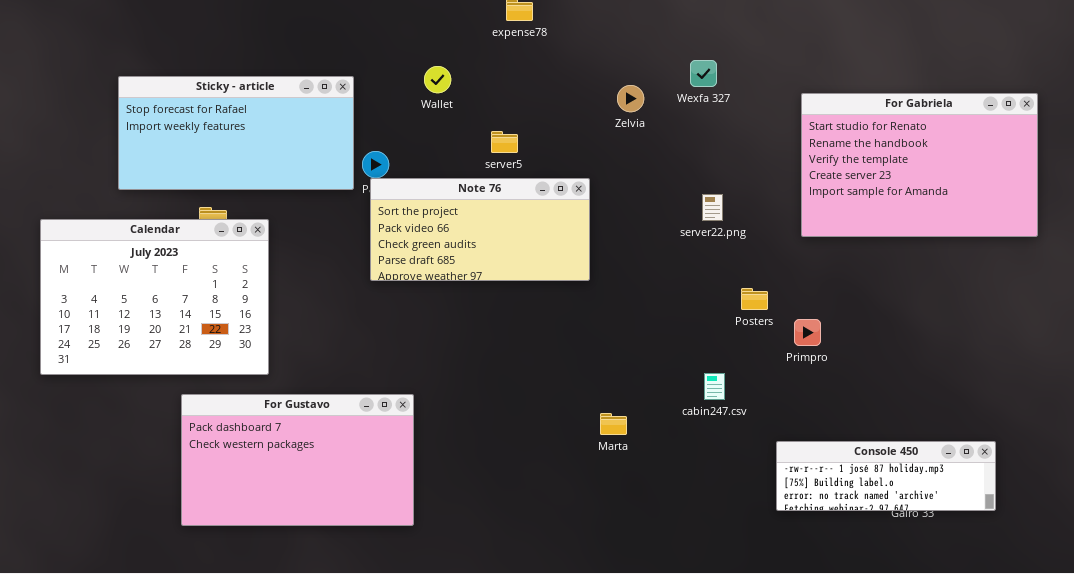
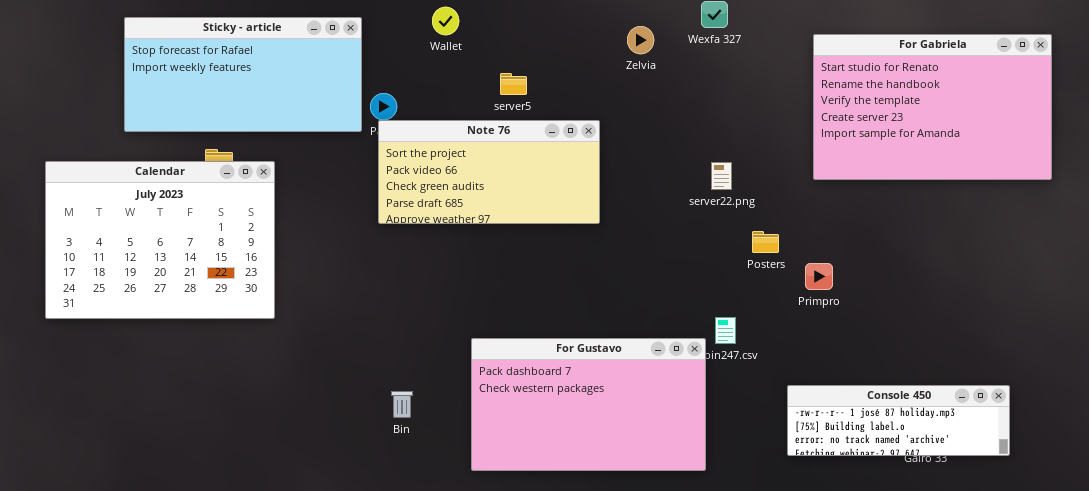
server22.png: [702,194,723,221] -> [711,162,732,190], moved
For Gustavo: [181,394,414,526] -> [471,338,706,471], moved

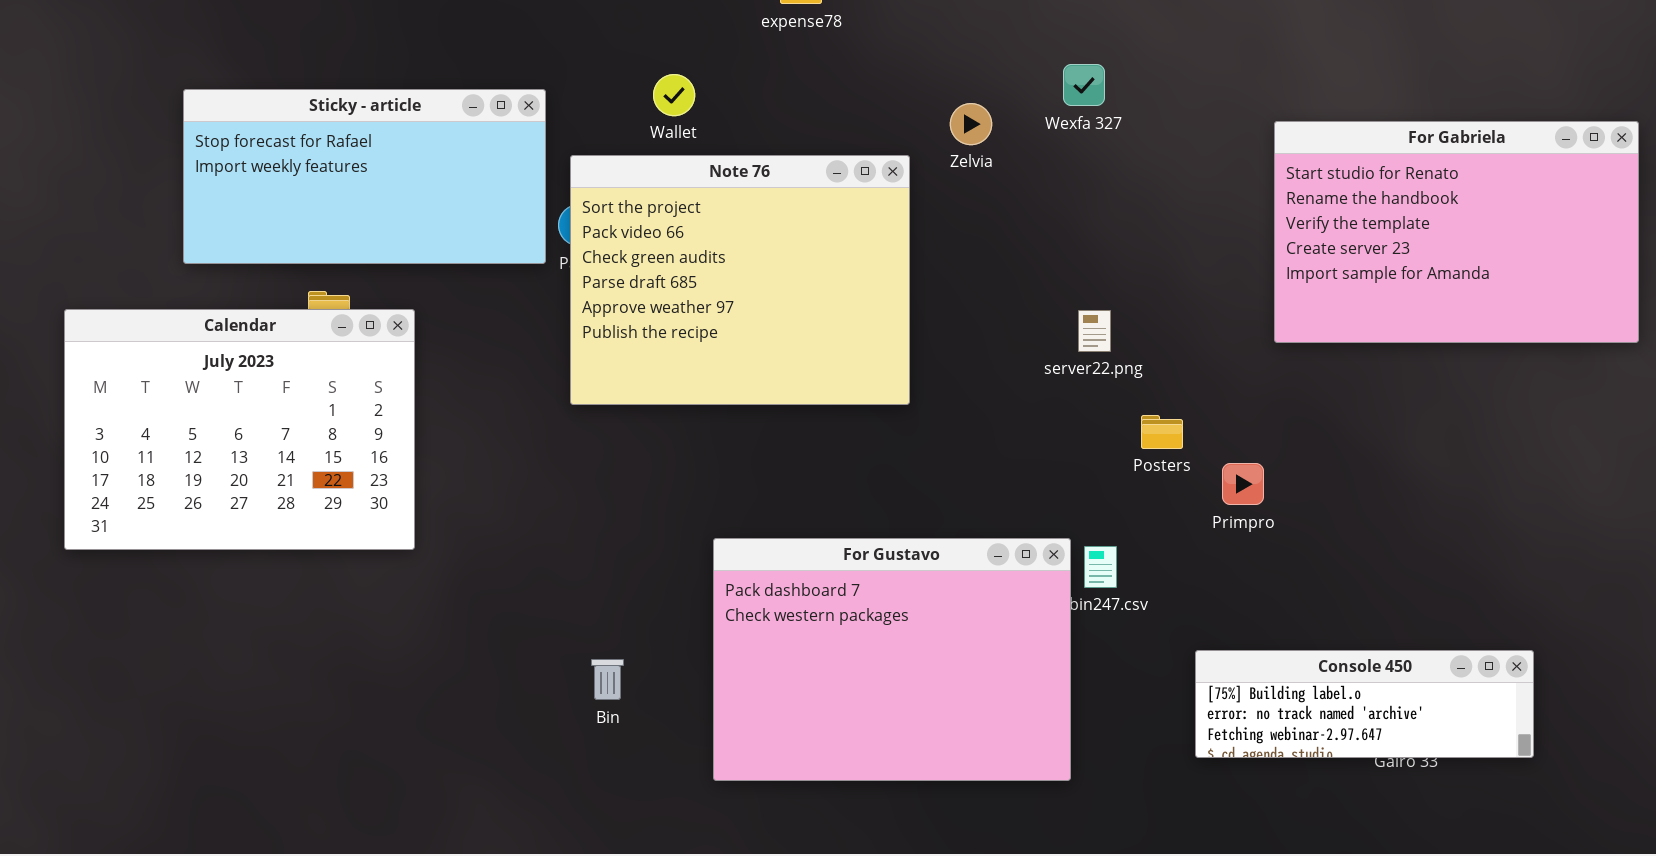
For Gabriela: [813,34,1052,180] -> [1274,121,1639,343], moved
Note 76: [378,120,600,224] -> [570,155,910,405], resized
For Gustavo: [471,338,706,471] -> [713,538,1071,781], resized
Console 450: [787,385,1010,456] -> [1195,650,1534,758], scrolled down 1 row

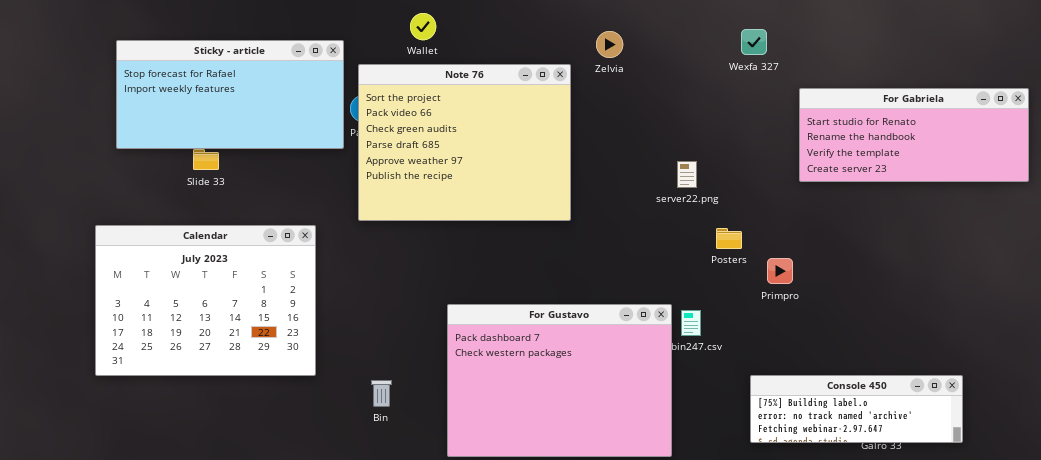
Wexfa 327: [1063,64,1105,106] -> [741,29,767,55], moved
Sticky - article: [183,89,546,264] -> [116,40,344,149], moved
For Gabriela: [1274,121,1639,343] -> [799,88,1029,182], resized
Calendar: [64,309,415,550] -> [95,225,316,376], moved

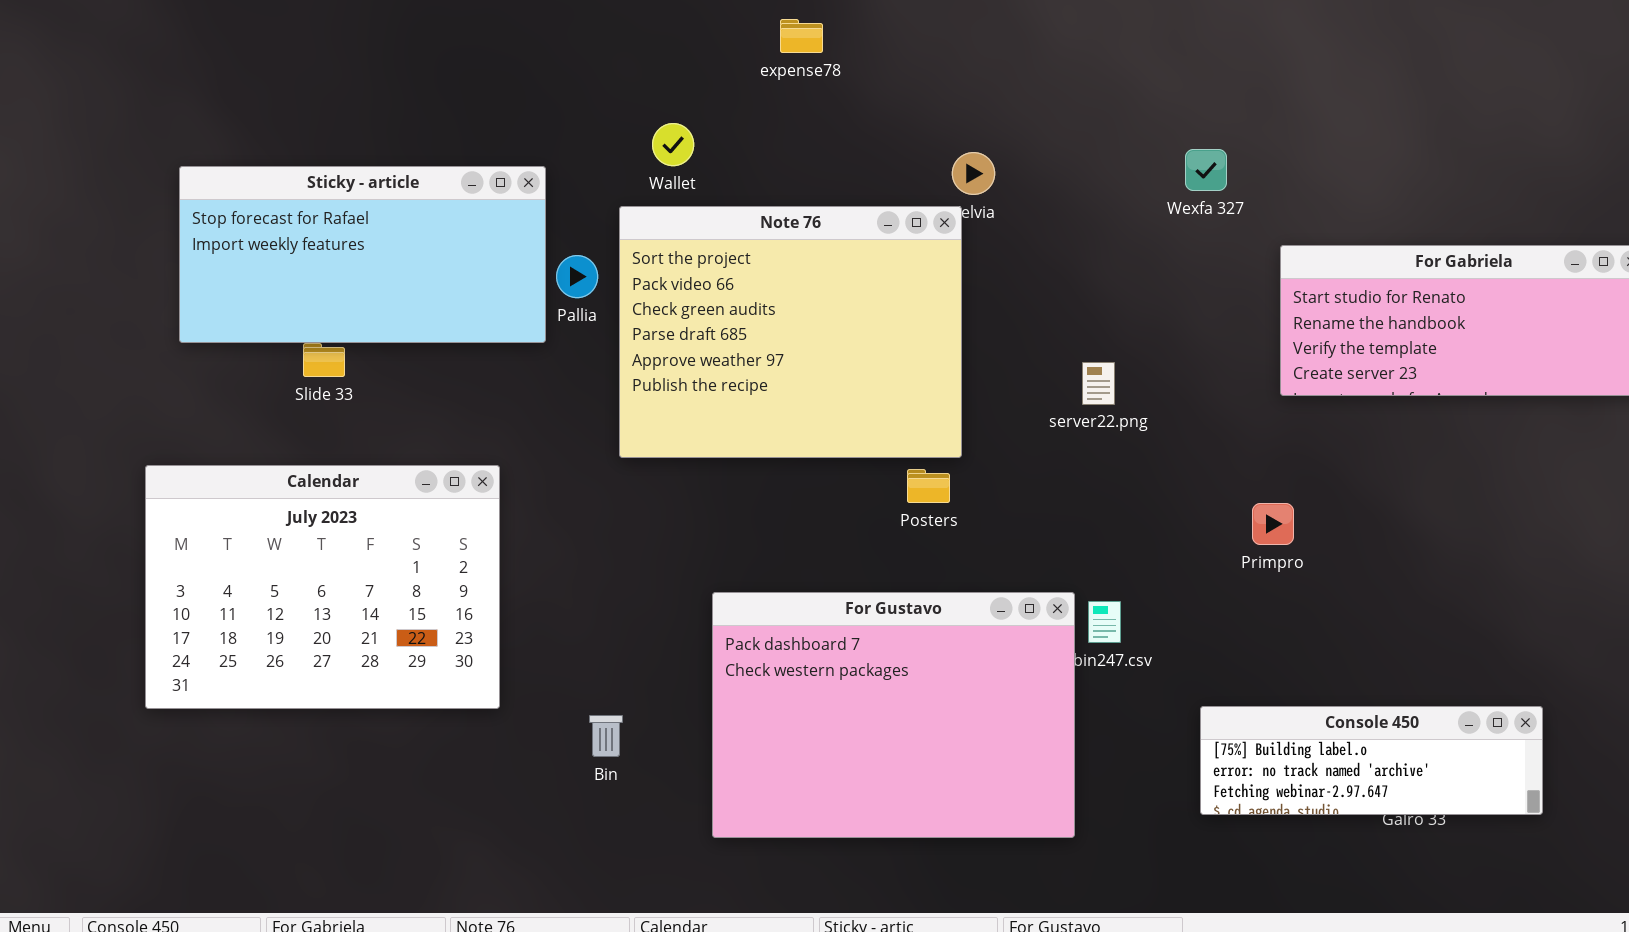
Note 76: [358,64,571,221] -> [619,206,962,458], moved
Posters: [716,228,742,249] -> [907,469,950,503], moved
Primpro: [767,258,793,284] -> [1252,503,1294,545], moved

